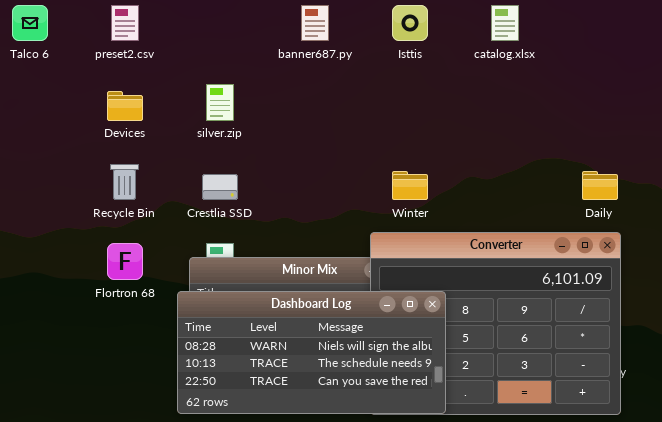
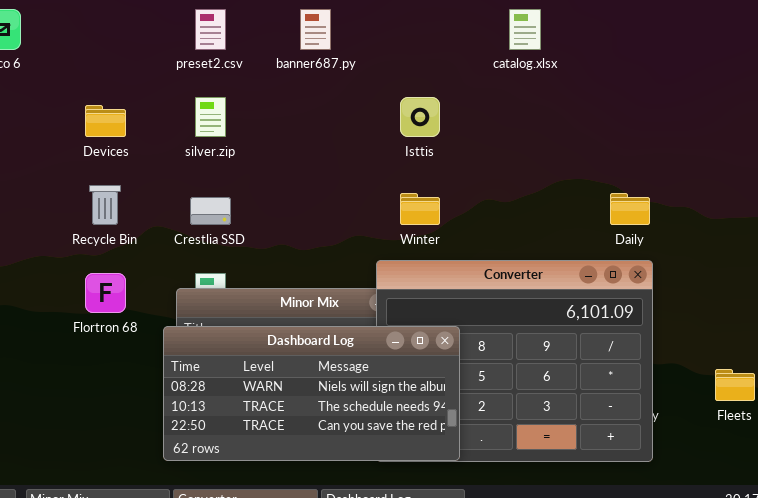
preset2.csv: [111,5,139,41] -> [195,9,226,50], moved
Isttis: [392,5,428,41] -> [400,97,440,137], moved

